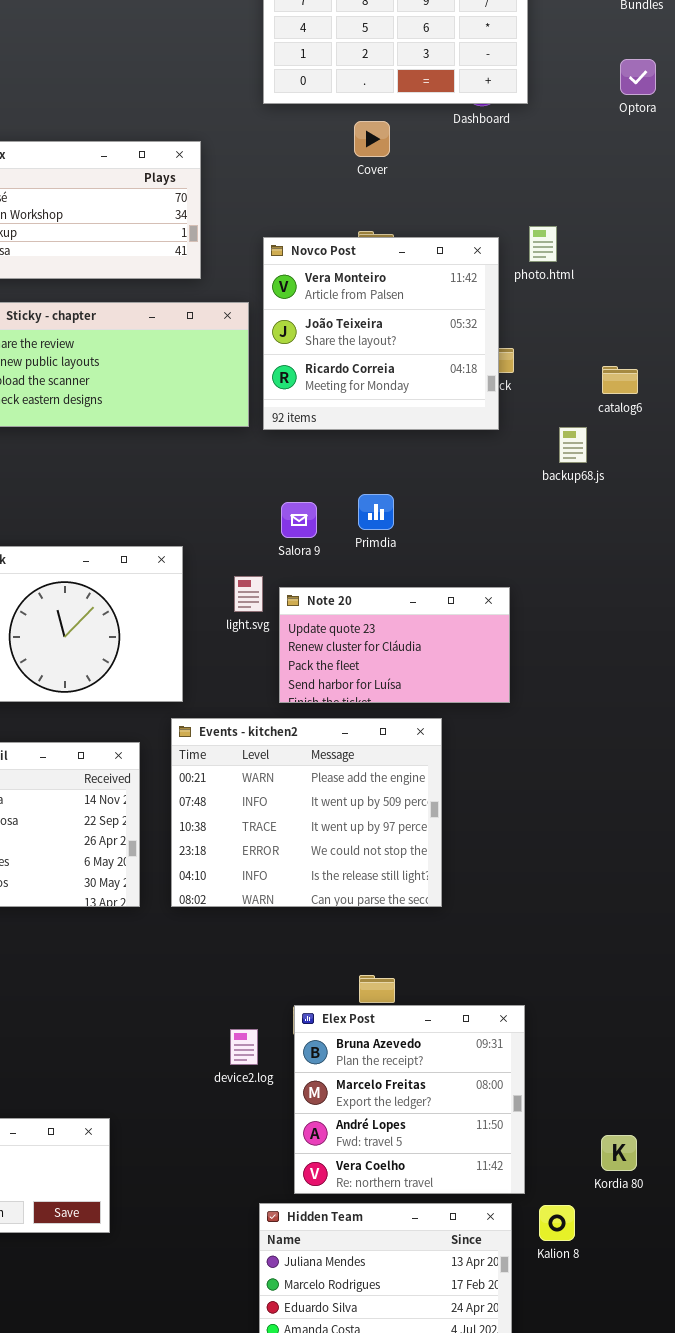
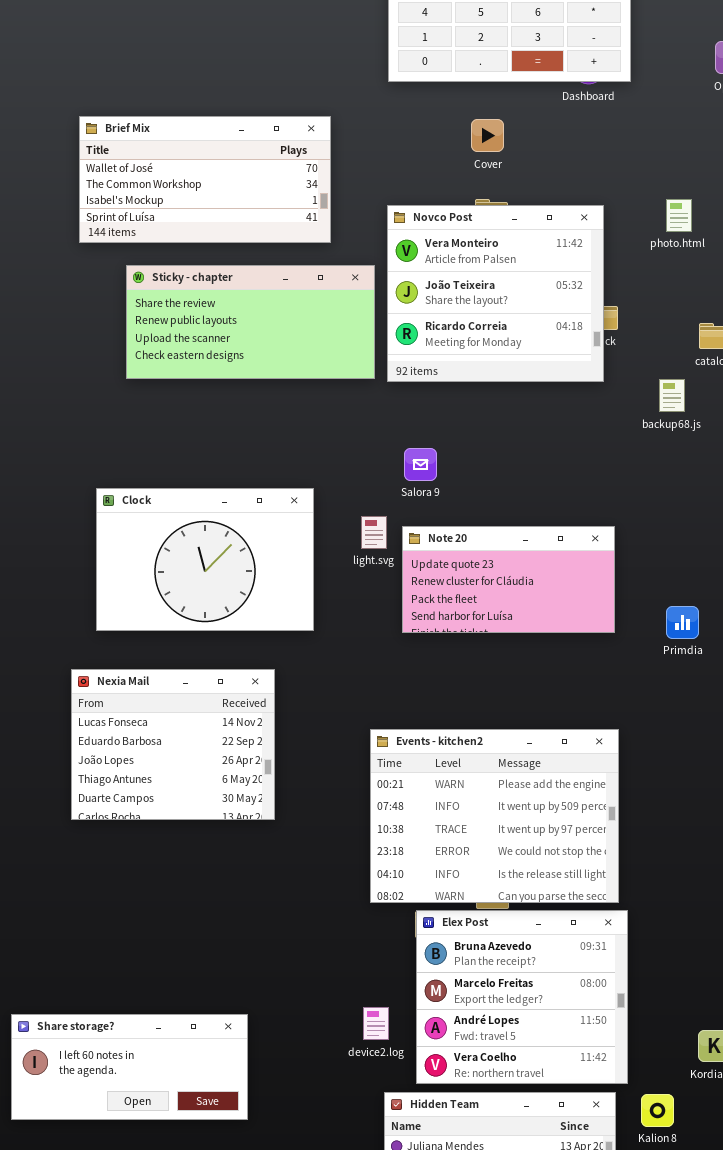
Cover: [354,121,390,157] -> [471,119,504,152], moved
photo.html: [529,226,557,262] -> [666,199,692,232], moved
Primdia: [358,494,394,530] -> [666,606,699,639], moved
Events - kitchen2: [171,718,442,907] -> [370,729,619,903], moved
device2.log: [230,1029,258,1065] -> [363,1007,389,1040], moved

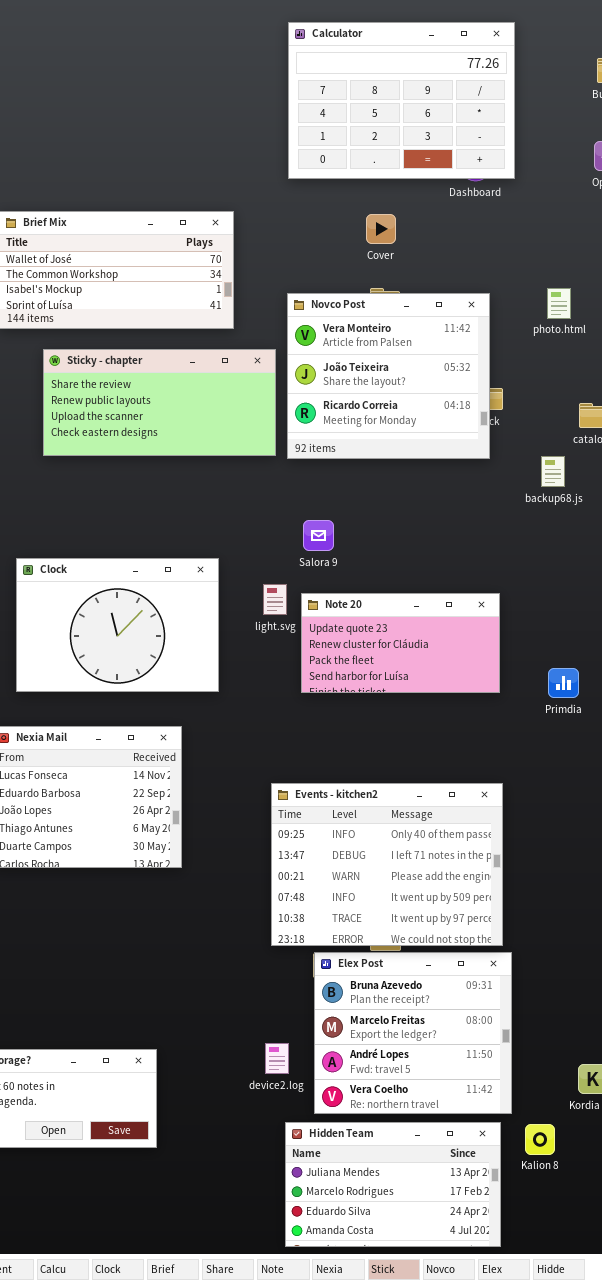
Events - kitchen2: [370,729,619,903] -> [271,783,503,946], scrolled up 2 rows

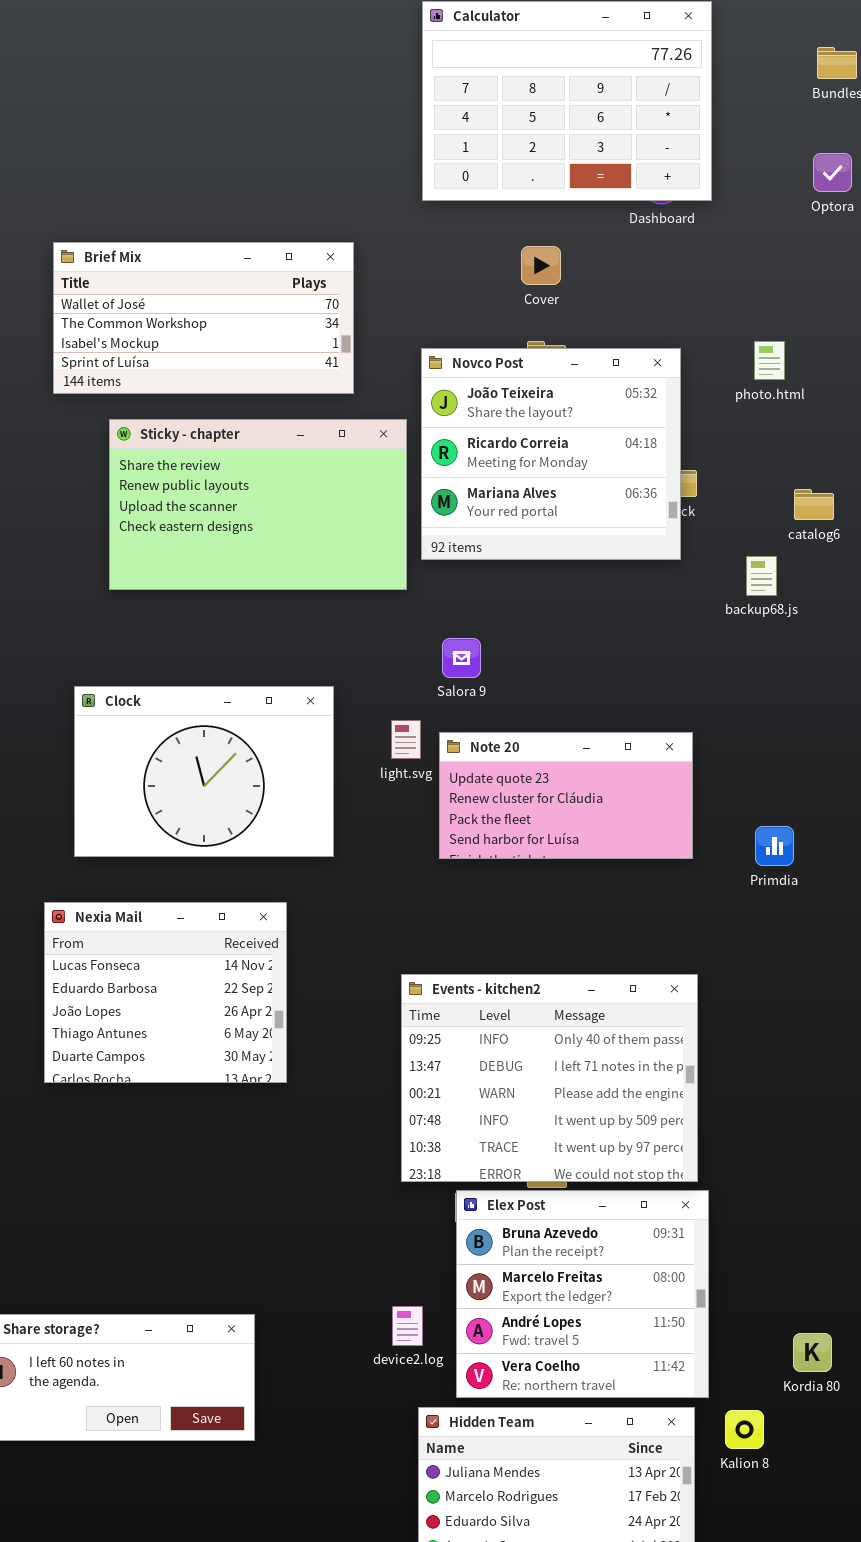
Novco Post: [287,293,490,459] -> [421,348,681,560], scrolled down 1 row
Sticky - chapter: [43,349,276,456] -> [109,419,407,590], resized

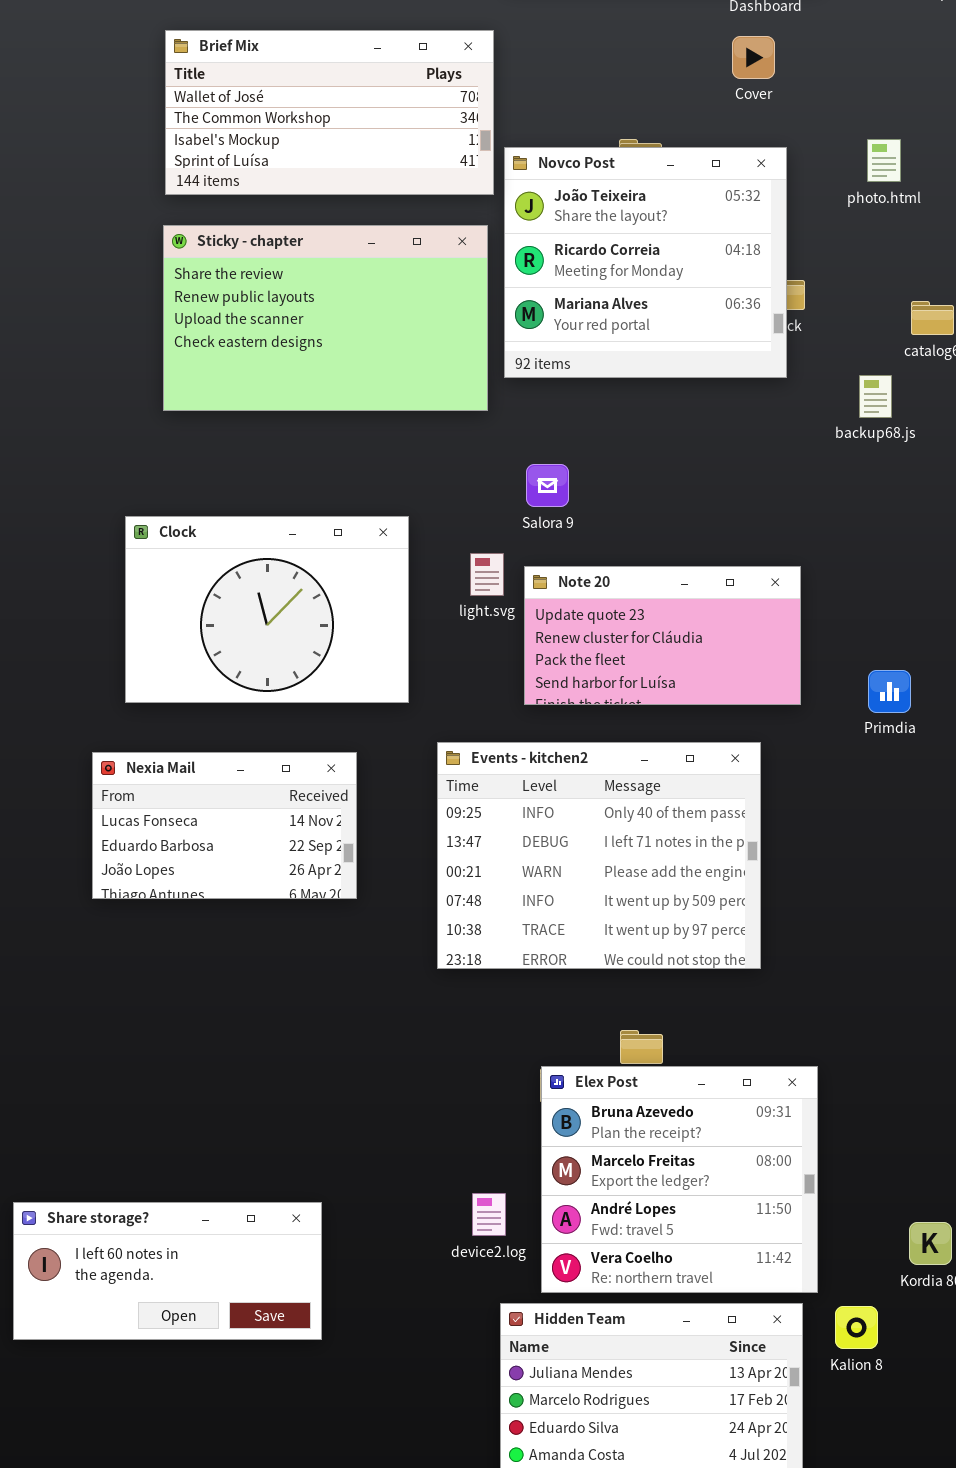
Brief Mix: [53,242,354,394] -> [165,30,494,195], moved
Cover: [521,246,561,285] -> [732,36,775,79], moved
Nexia Mail: [44,902,287,1083] -> [92,752,357,899], resized
Events - kitchen2: [401,974,698,1182] -> [437,742,761,969], moved

